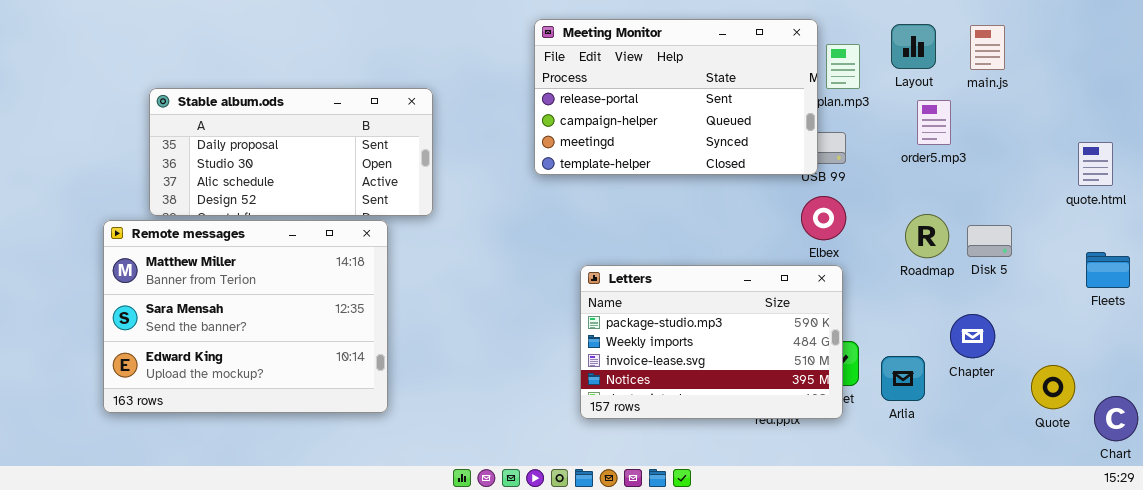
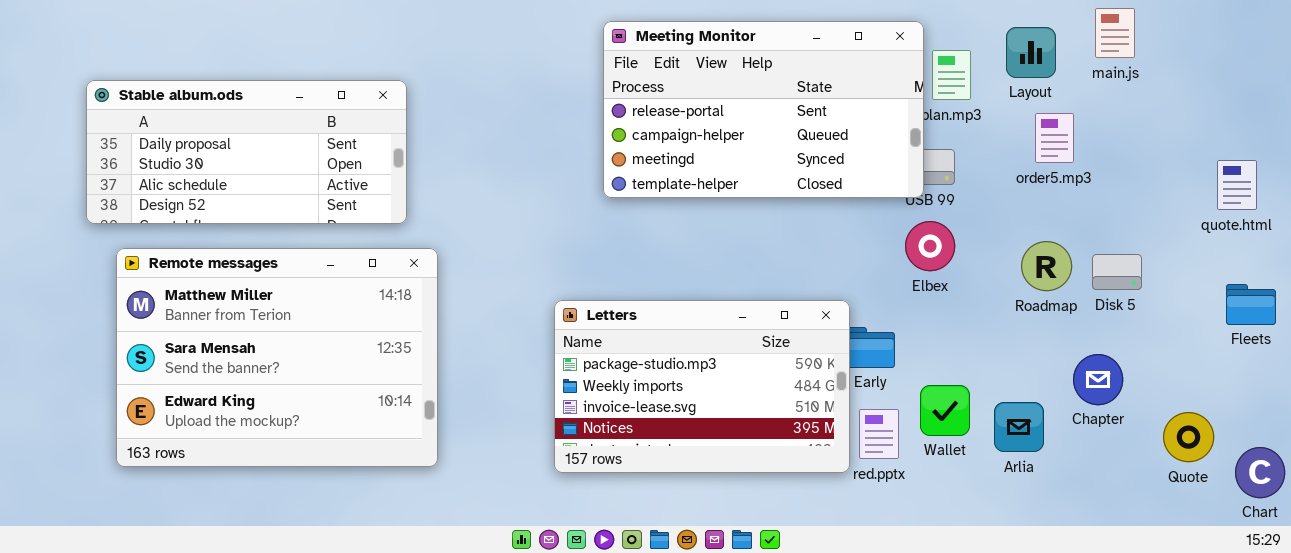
main.js: [970,25,1005,70] -> [1095,8,1135,58], moved
Stable album.ods: [149,88,433,216] -> [86,80,407,224], moved
Letters: [580,265,843,419] -> [554,300,850,473], moved

